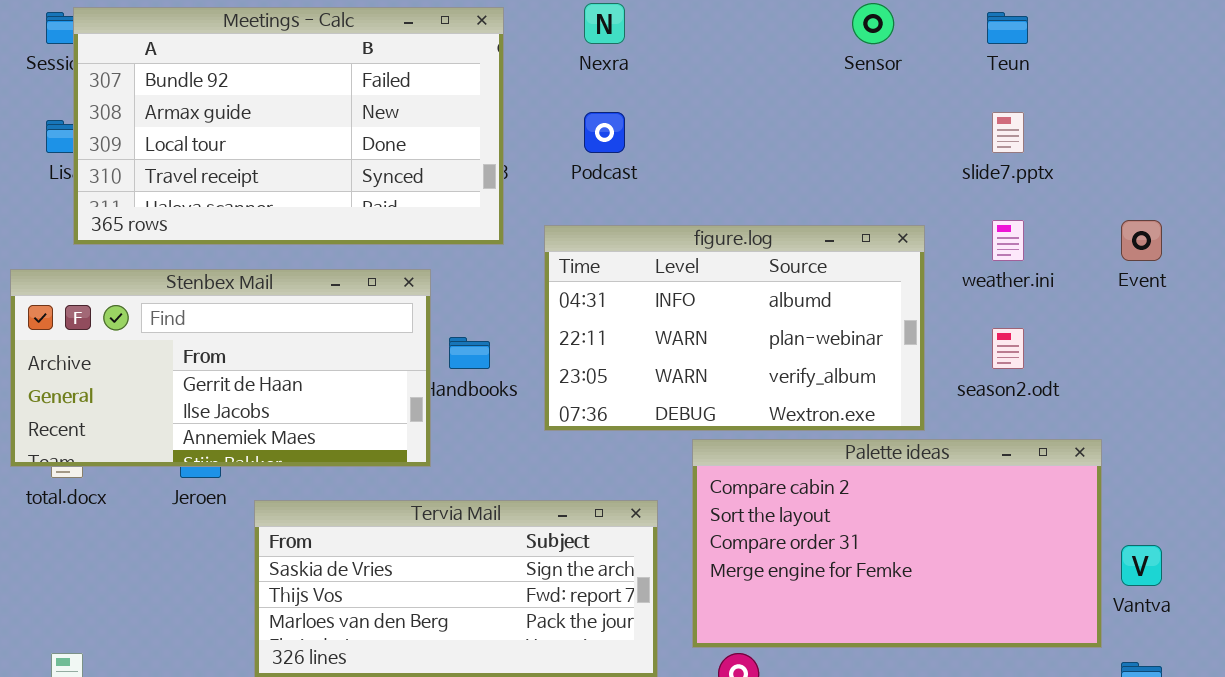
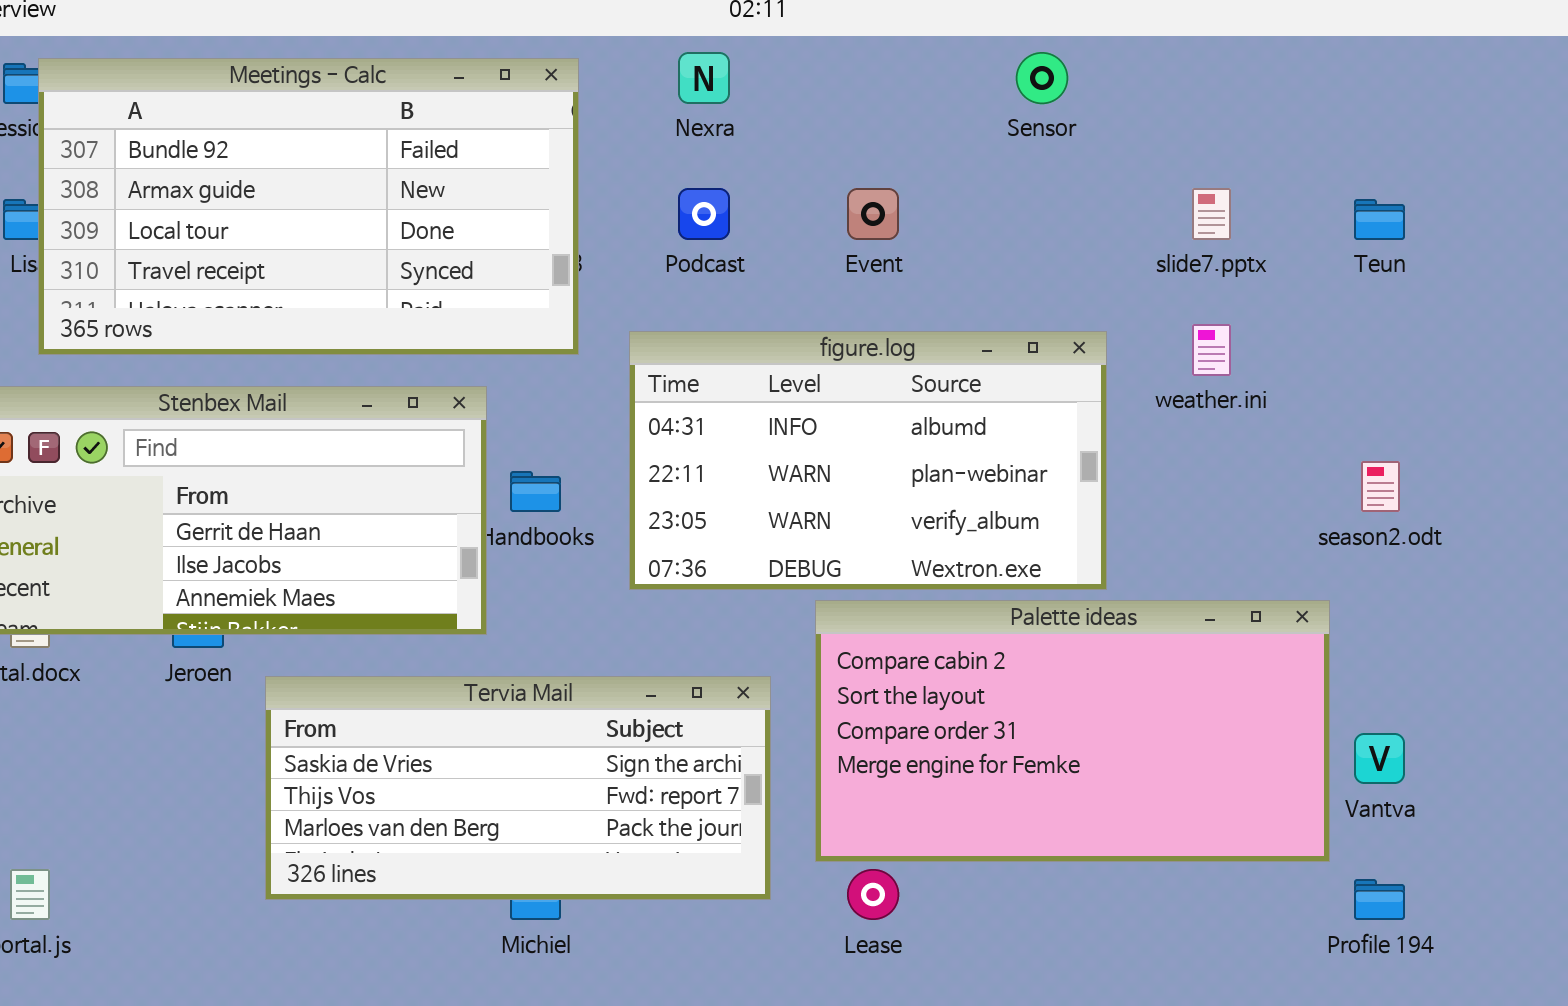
Teun: [987,12,1028,44] -> [1354,199,1405,240], moved
Event: [1121,220,1162,261] -> [847,188,899,240], moved
season2.odt: [992,328,1024,369] -> [1361,461,1400,512], moved

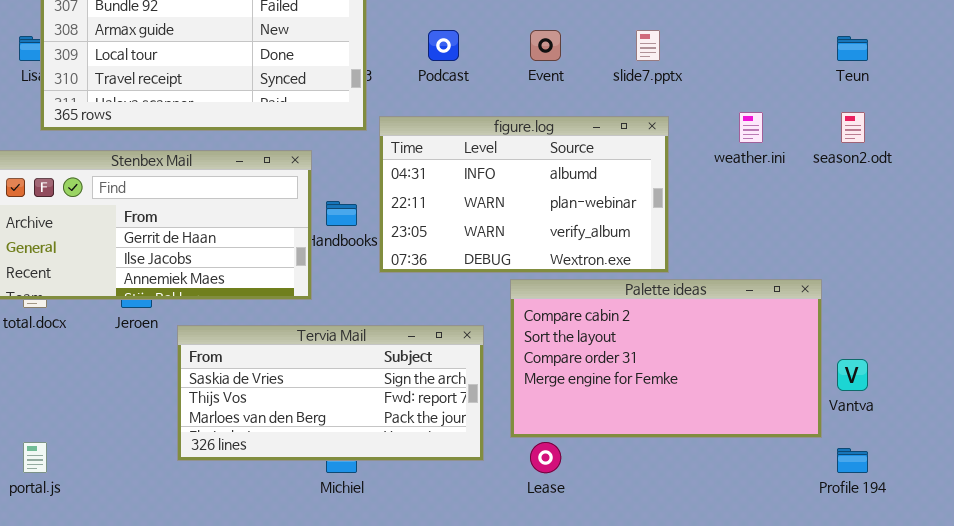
slide7.pptx: [1192,188,1231,240] -> [636,30,660,61], moved
figure.log: [629,331,1107,590] -> [379,116,669,273], moved
season2.odt: [1361,461,1400,512] -> [841,112,865,143], moved

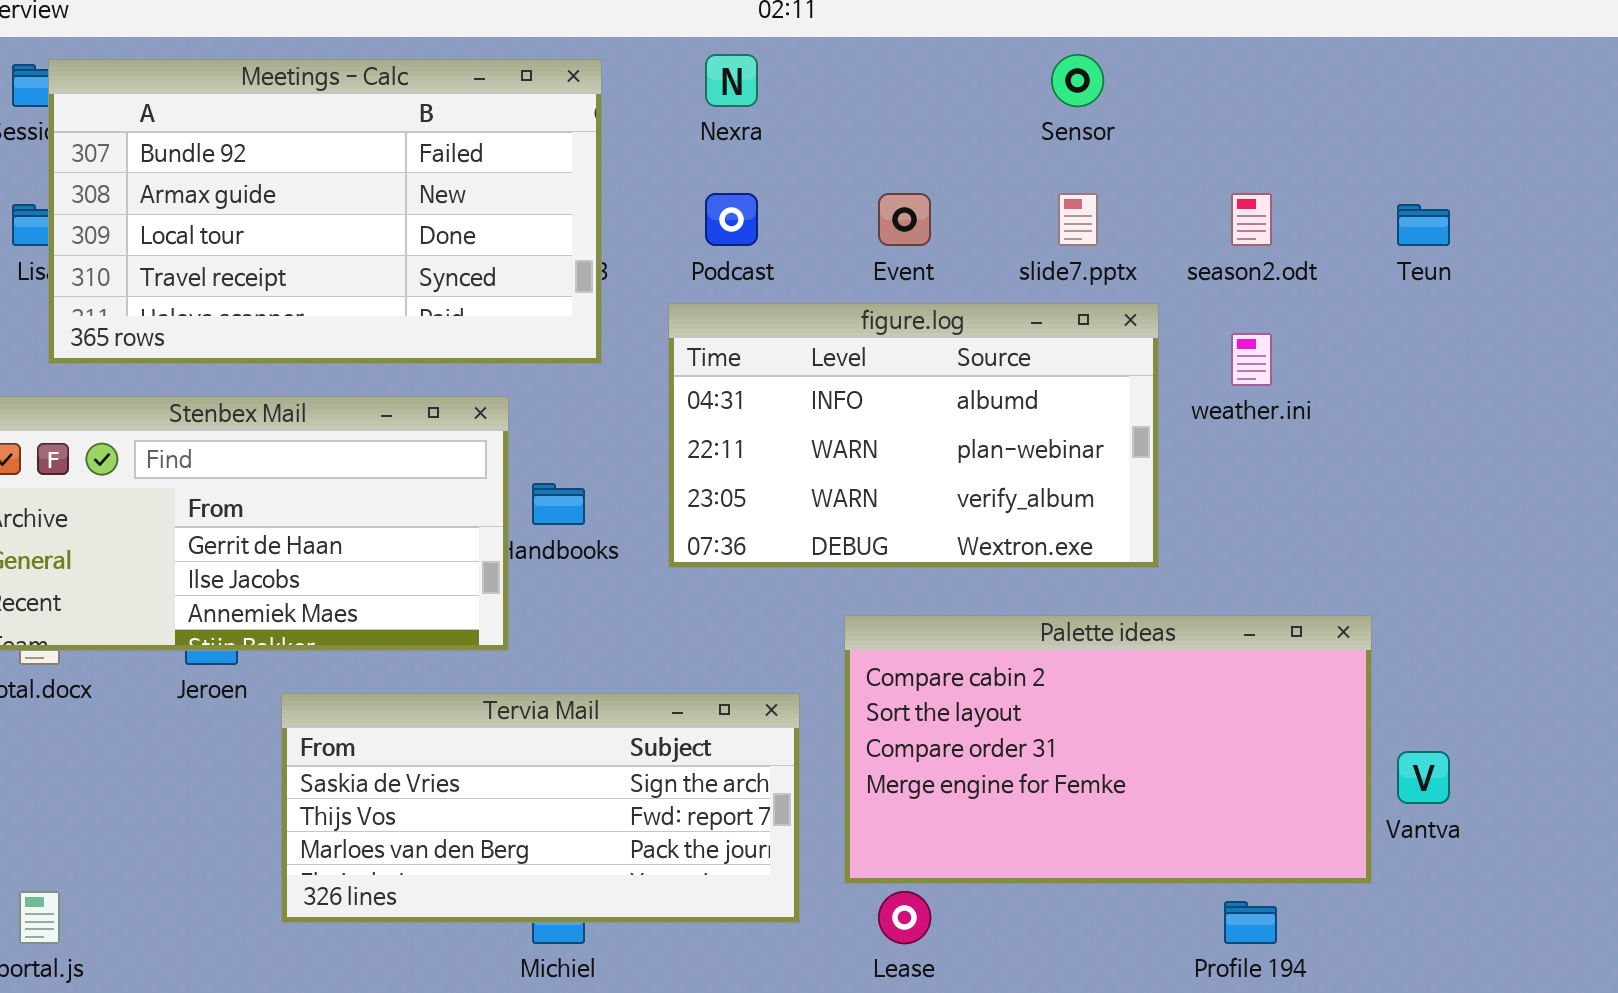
season2.odt: [841,112,865,143] -> [1231,193,1272,246], moved
figure.log: [379,116,669,273] -> [668,303,1159,568], moved
Profile 194: [837,448,868,473] -> [1224,901,1277,944], moved

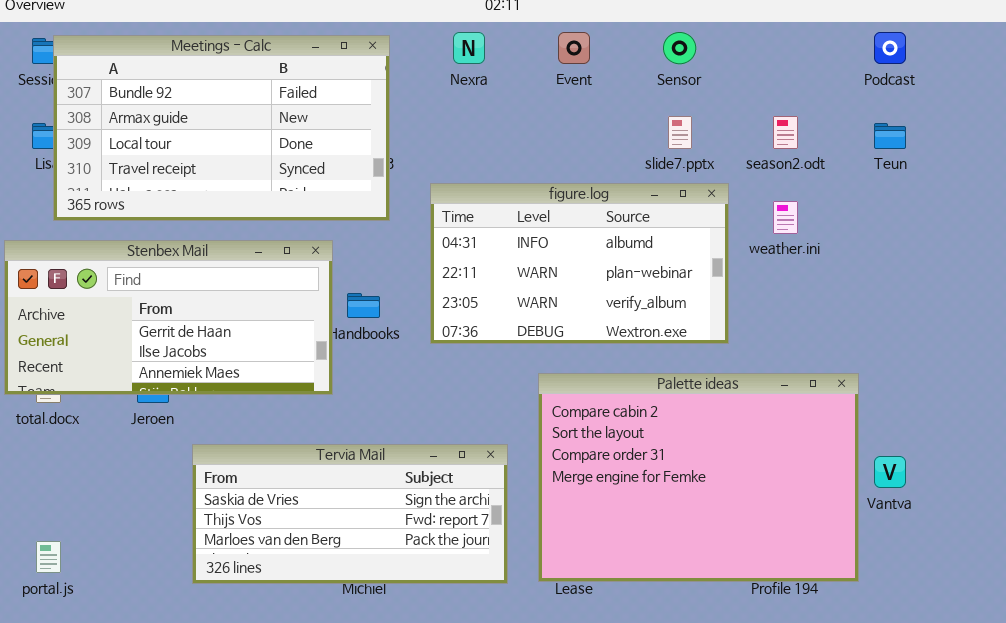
Podcast: [705,193,758,246] -> [874,32,906,64], moved
Event: [878,193,931,246] -> [558,32,590,64], moved
Palette ideas: [844,615,1372,884] -> [538,373,859,582], resized
Tervia Mail: [281,693,800,923] -> [192,444,508,584], moved

